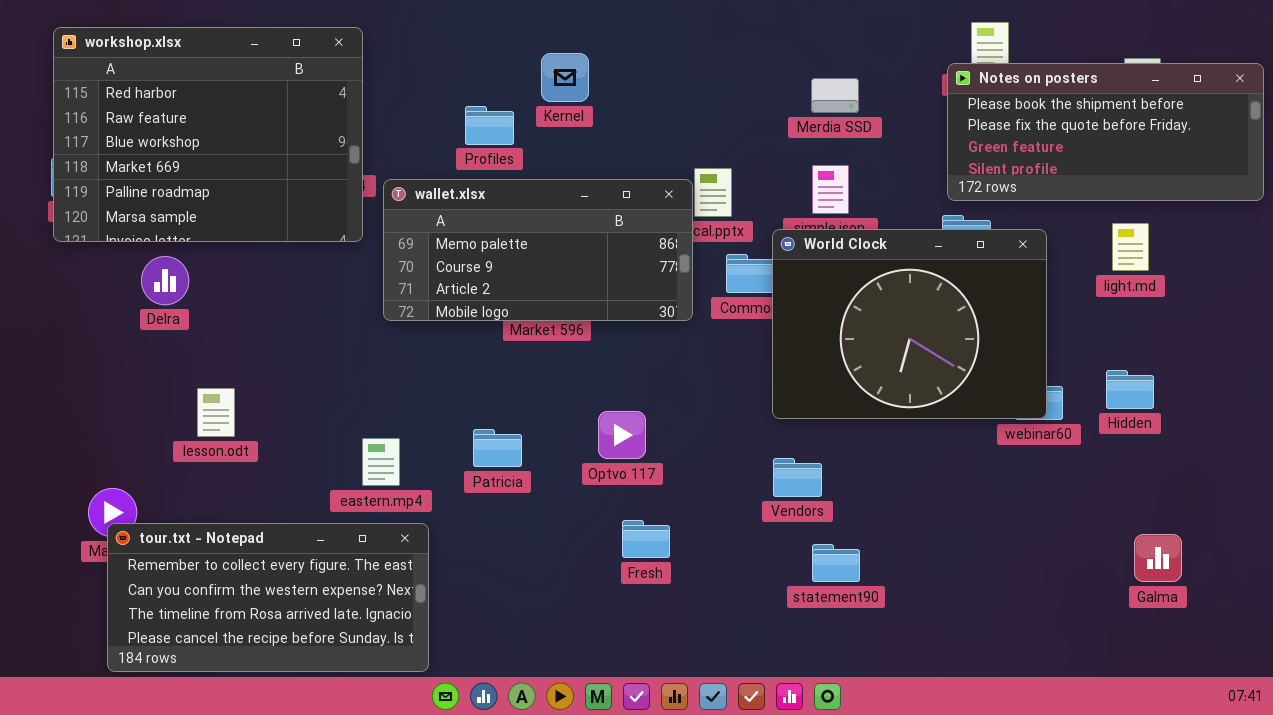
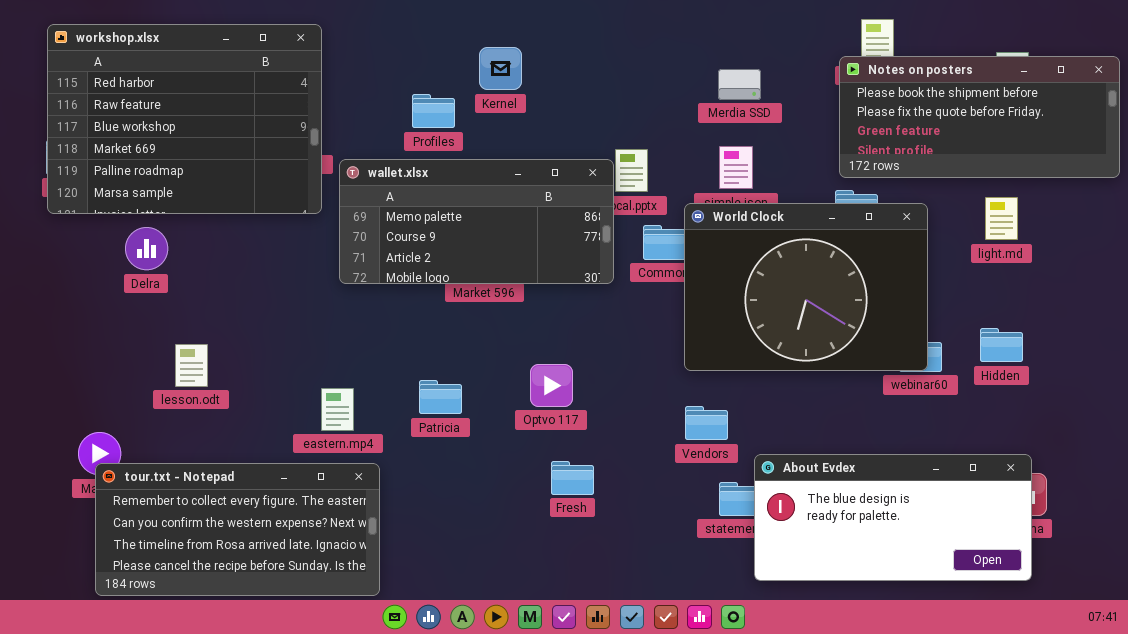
About Evdex: none -> [754,454,1032,581], opened

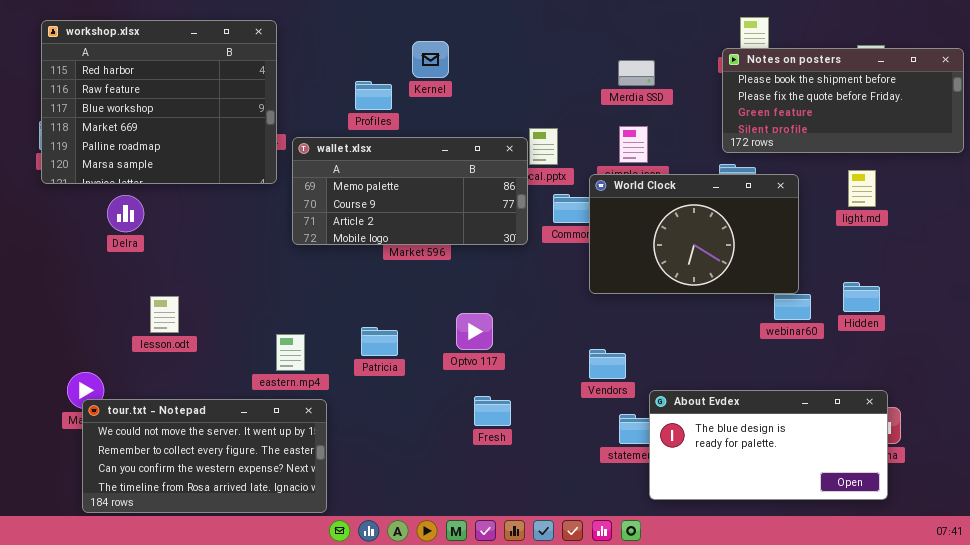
World Clock: [684,203,928,371] -> [589,174,799,294], resized
tour.txt - Notepad: [95,463,380,596] -> [82,399,327,513], scrolled up 1 row

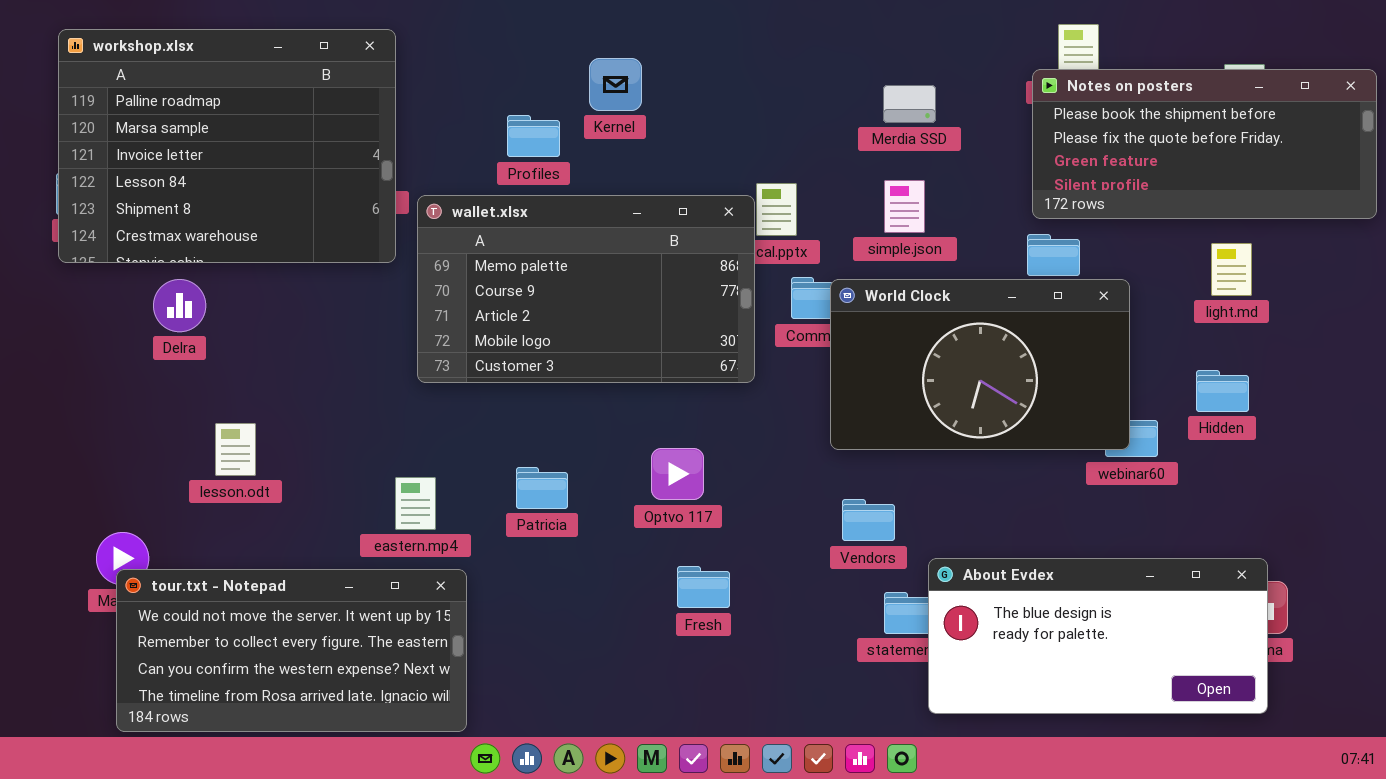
workshop.xlsx: [41,20,277,184] -> [58,29,396,263], scrolled down 4 rows
wallet.xlsx: [292,137,528,245] -> [417,195,755,383], resized
World Clock: [589,174,799,294] -> [830,279,1130,450], moved
Hidden: [843,282,880,312] -> [1196,370,1249,412], moved

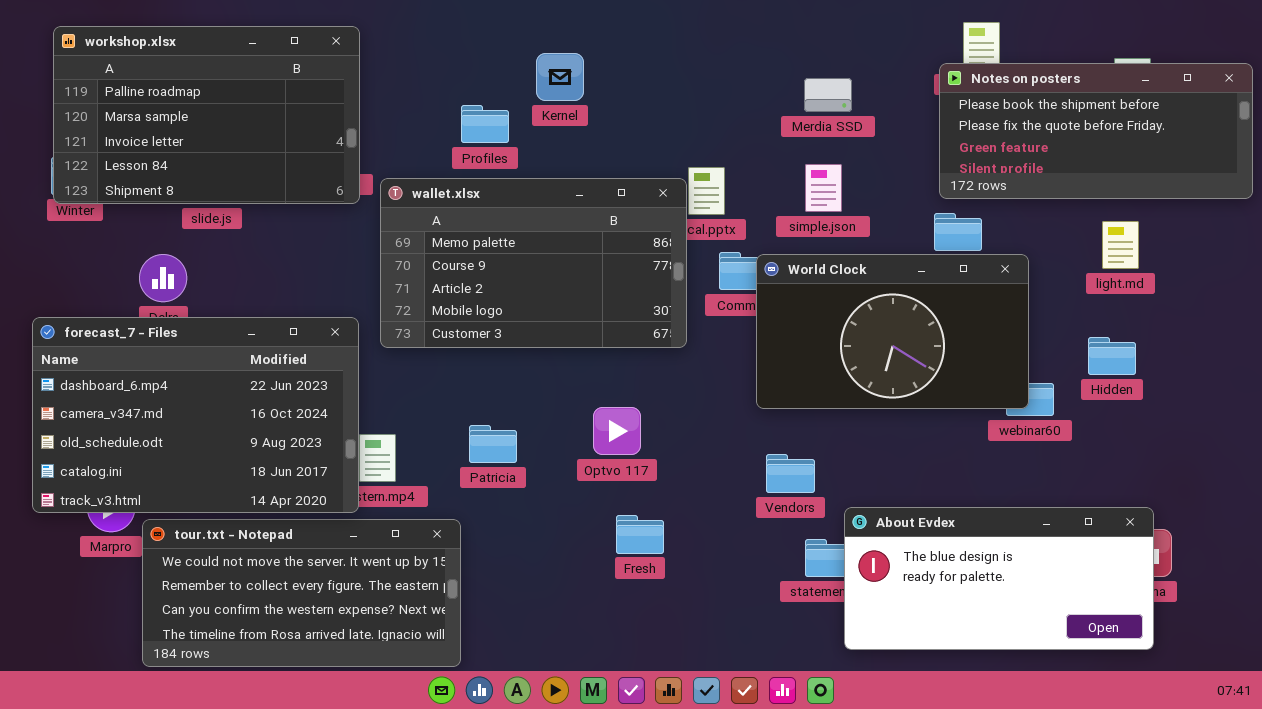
workshop.xlsx: [58,29,396,263] -> [53,26,360,204], resized
forecast_7 - Files: none -> [32,317,359,513], opened
tour.txt - Notepad: [116,569,467,732] -> [142,519,461,667], moved

